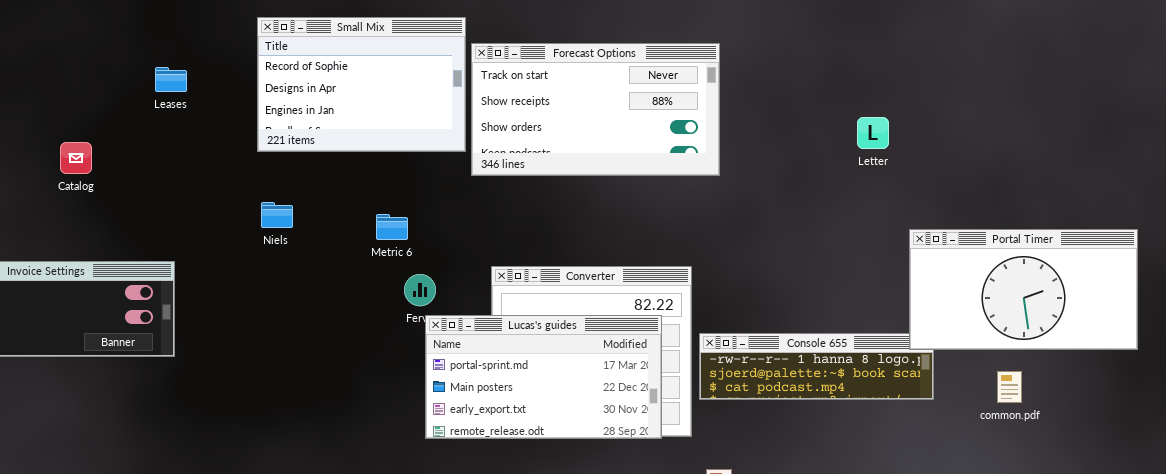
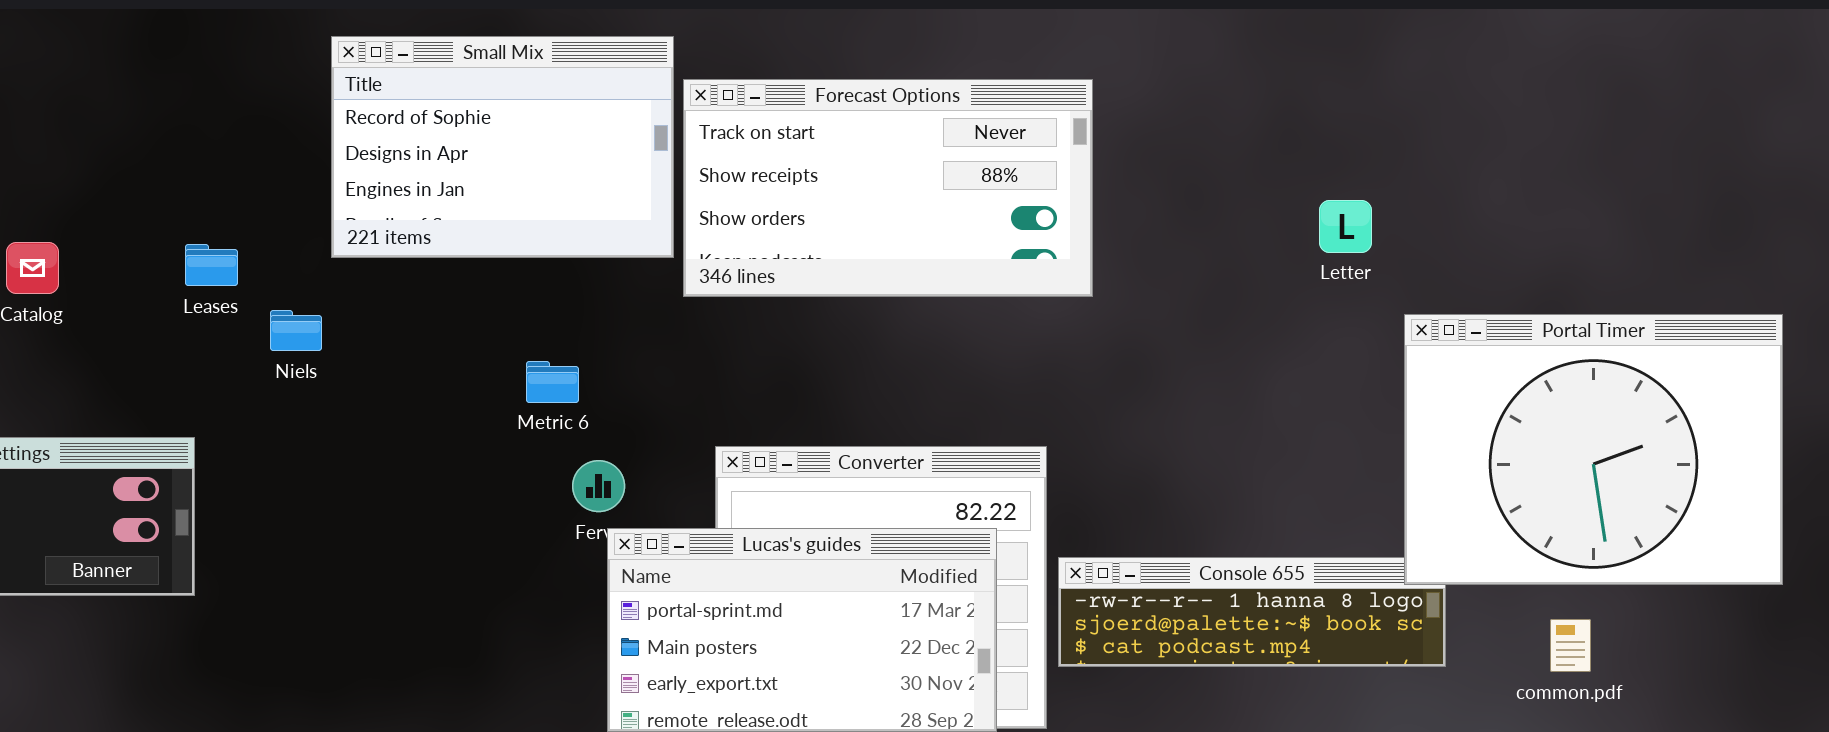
Leases: [155,67,187,92] -> [185,244,238,286], moved
Niels: [261,202,293,228] -> [270,310,322,351], moved
Portal Timer: [909,229,1138,350] -> [1404,314,1783,585], resized

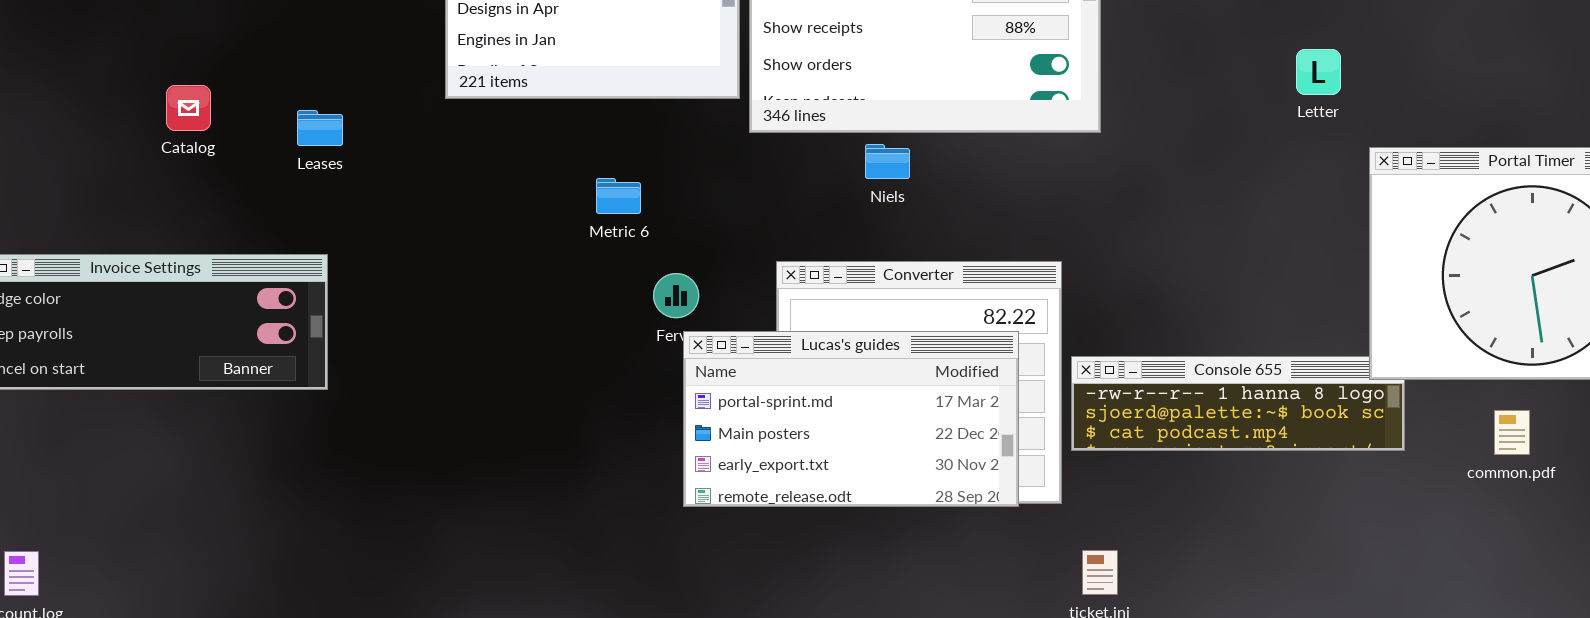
Leases: [185,244,238,286] -> [297,110,343,146], moved
Niels: [270,310,322,351] -> [865,144,910,179], moved
Metric 6: [526,361,579,403] -> [596,178,641,214], moved

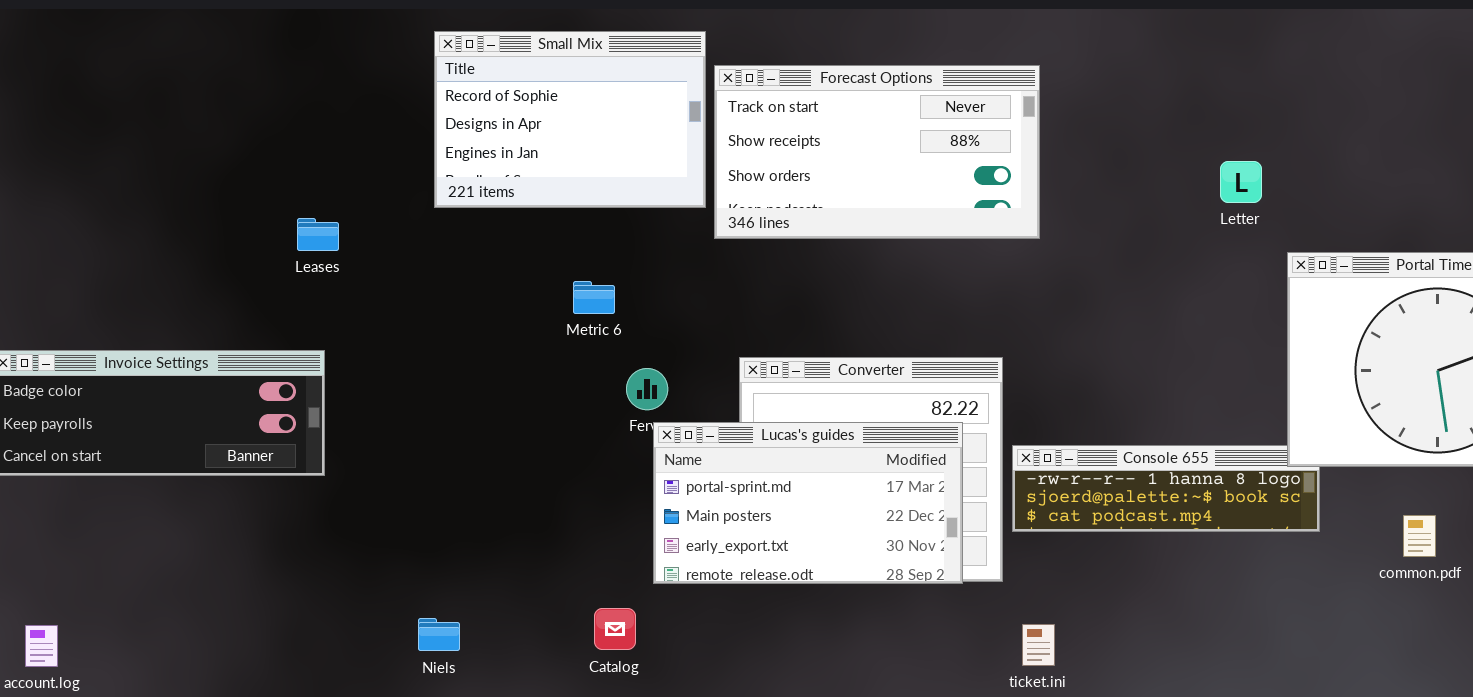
Catalog: [166,85,211,131] -> [594,608,636,650], moved
Niels: [865,144,910,179] -> [418,618,460,651], moved
common.pdf: [1494,410,1530,455] -> [1403,515,1436,557], moved

